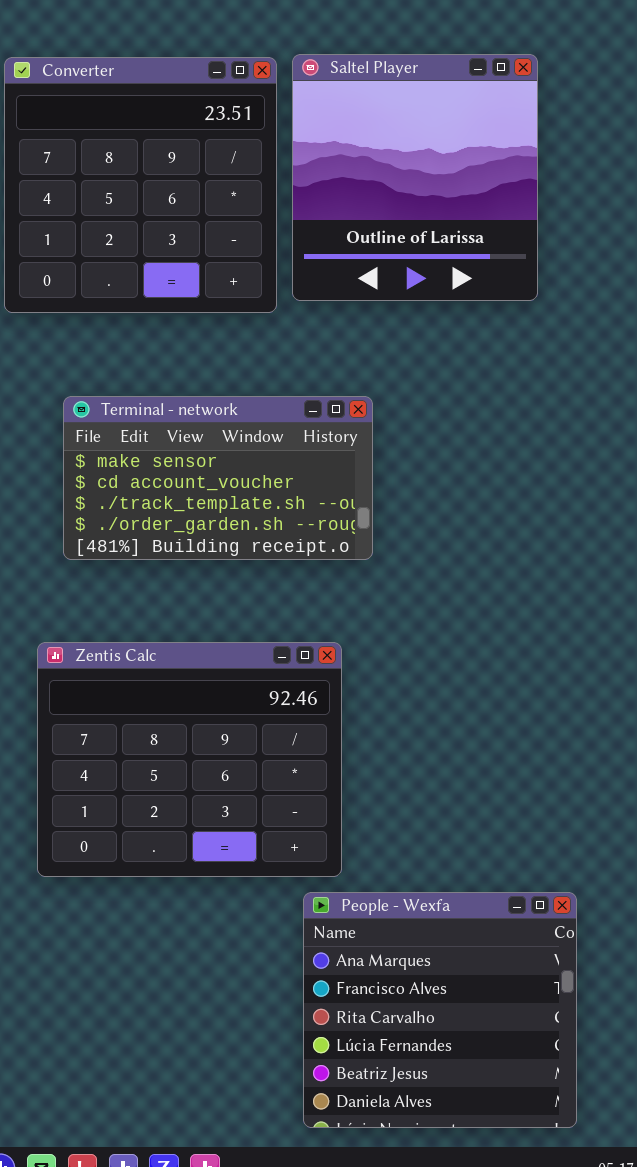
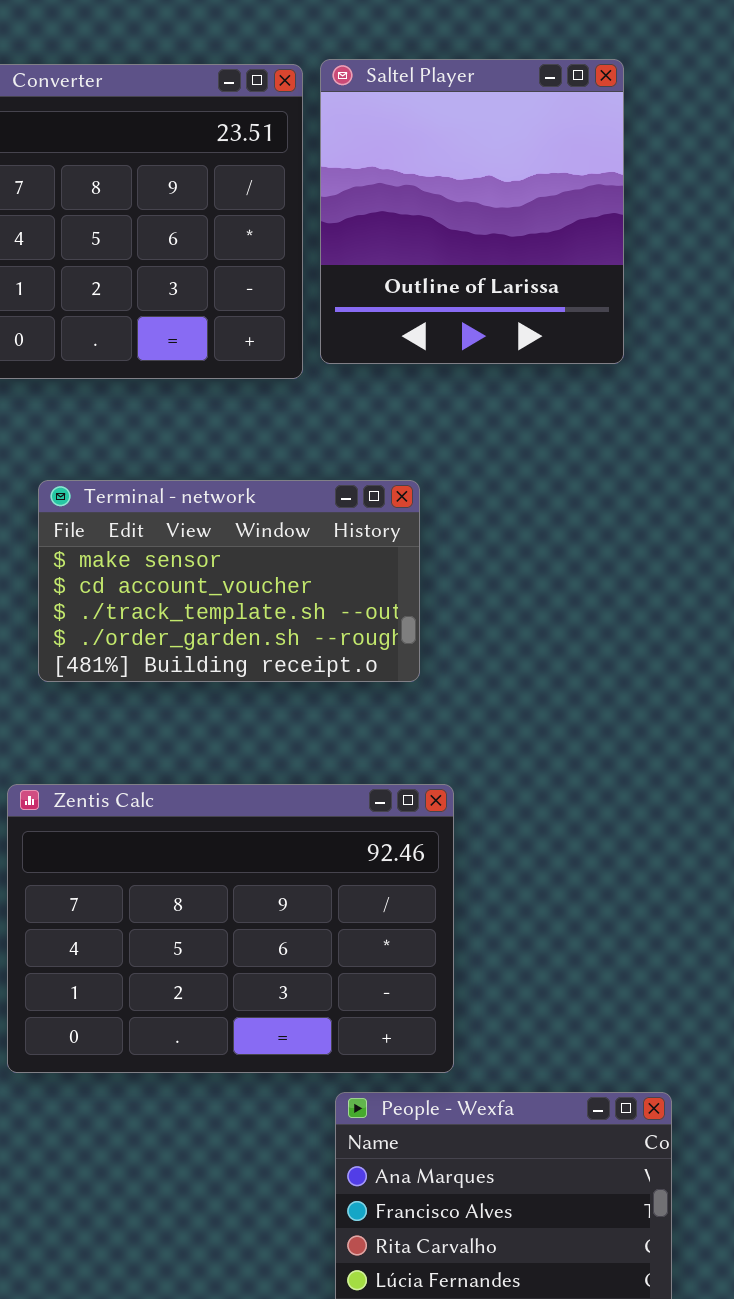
Zentis Calc: [37,642,342,877] -> [7,784,454,1073], resized

